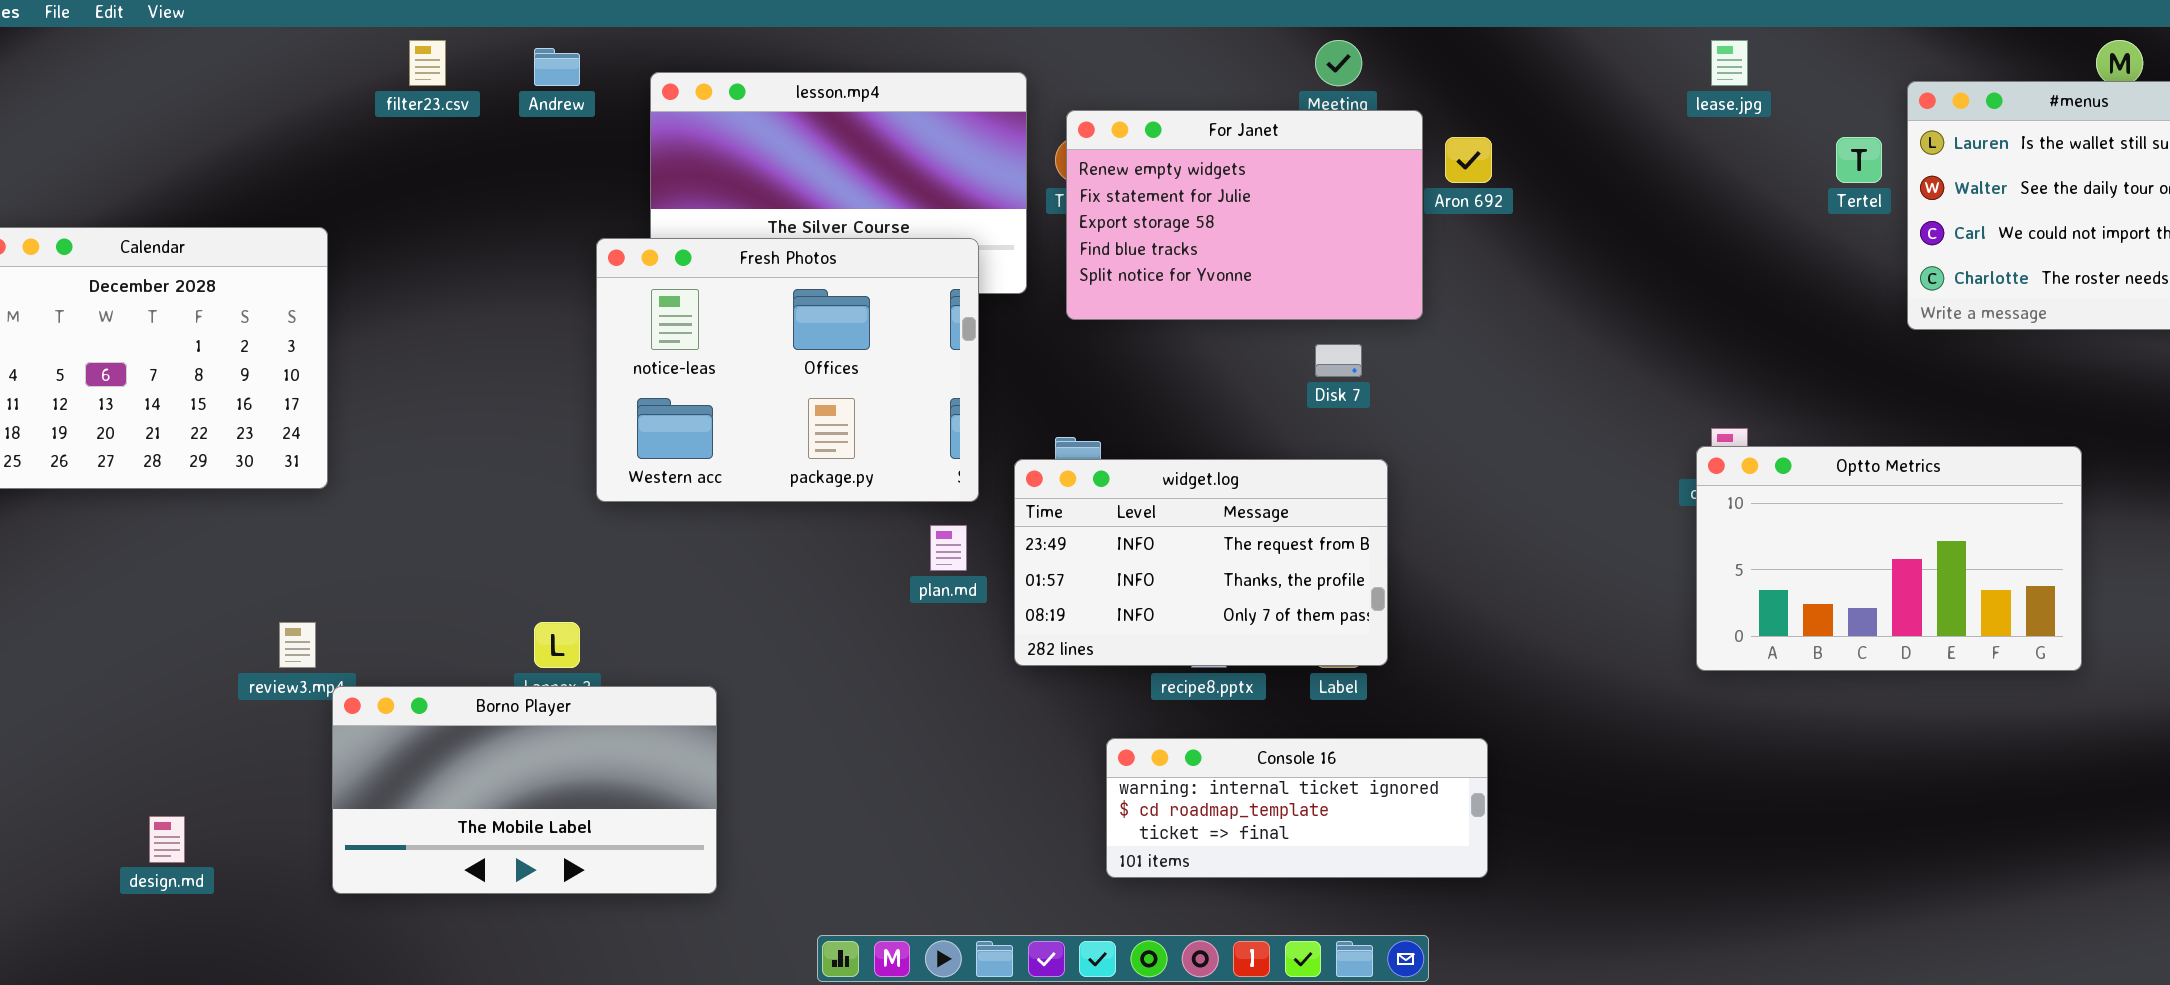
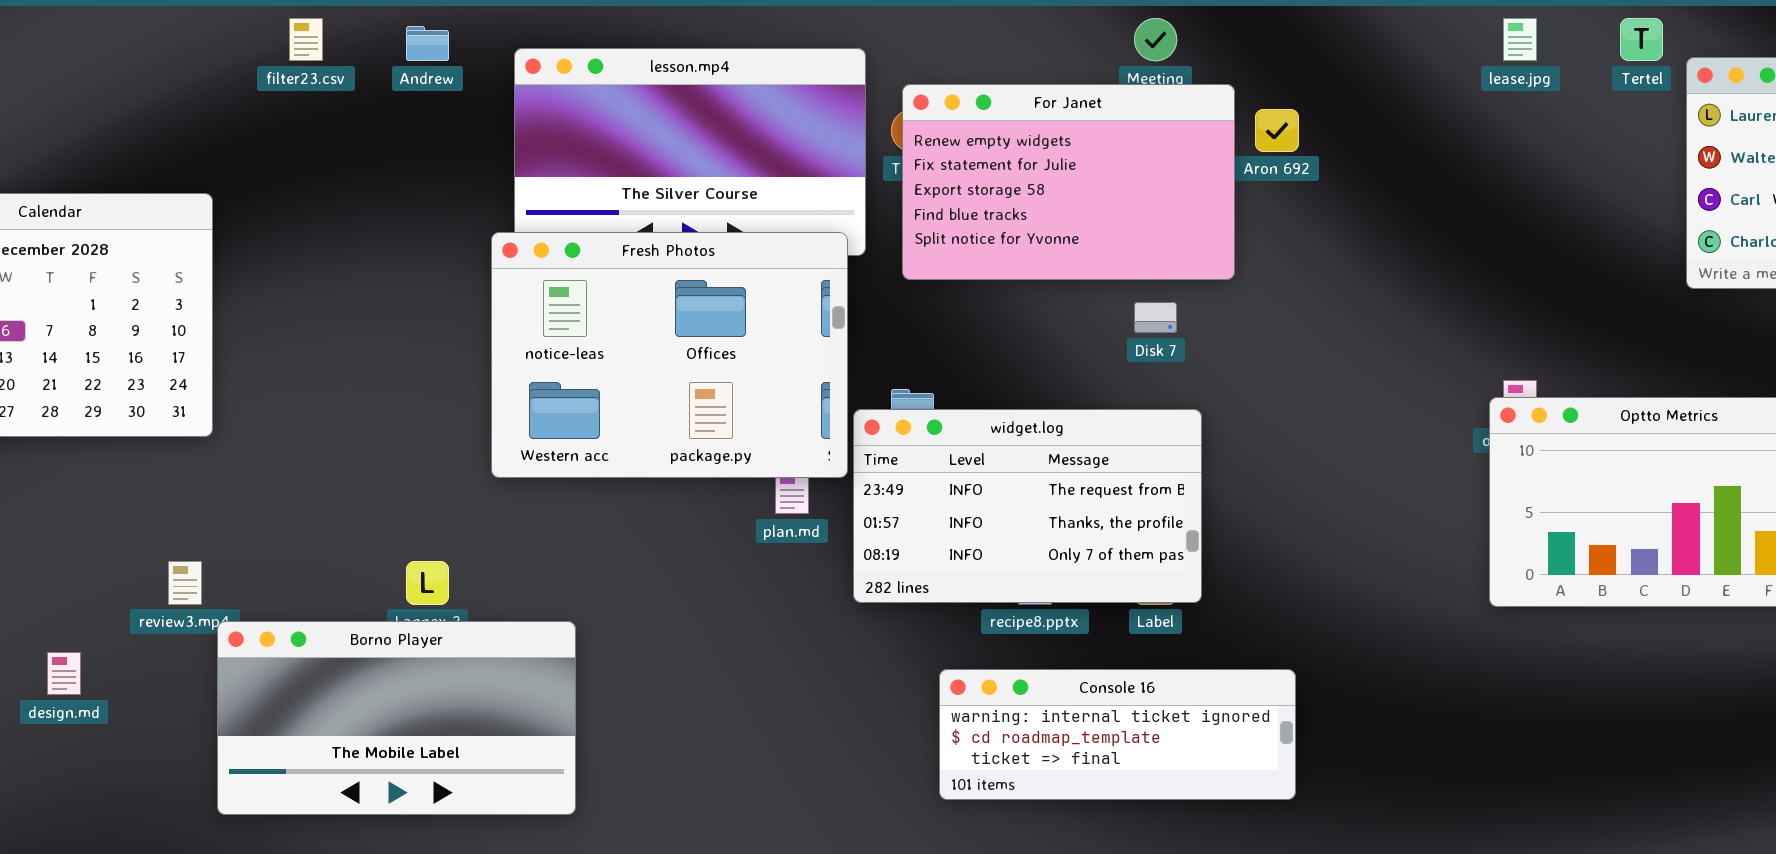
Tertel: [1836,137,1882,183] -> [1620,18,1663,61], moved
Fresh Photos: [596,238,979,502] -> [491,232,848,478], moved
design.md: [149,816,185,863] -> [47,652,81,695], moved

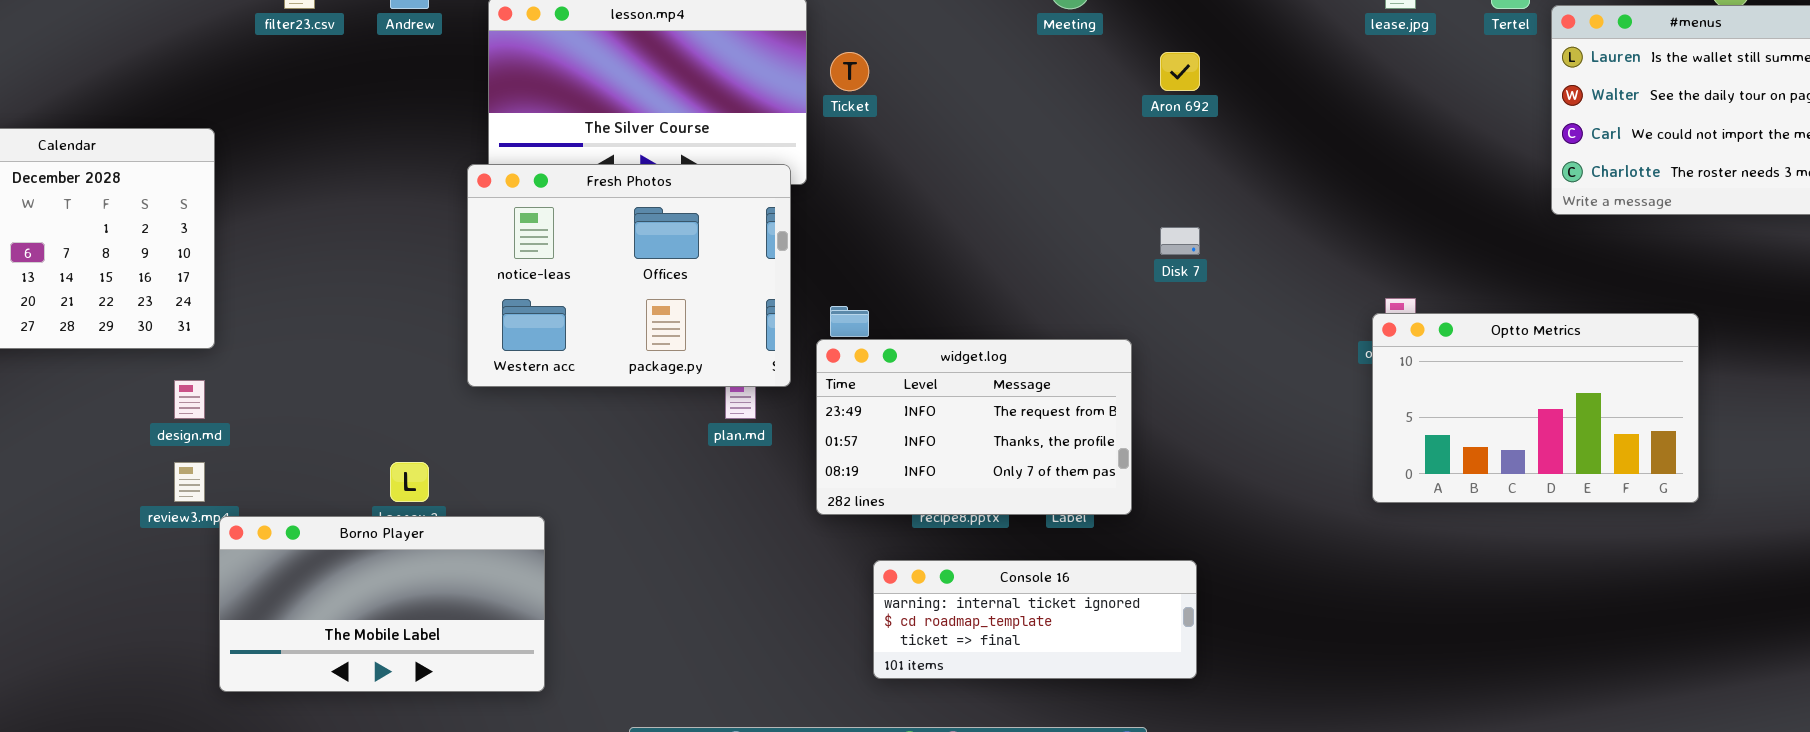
For Janet: [902,84,1235,280] -> none, closed
Disk 7: [1134,302,1177,333] -> [1160,227,1200,255], moved
widget.log: [853,409,1202,603] -> [816,339,1132,515], moved
design.md: [47,652,81,695] -> [174,380,205,419], moved

